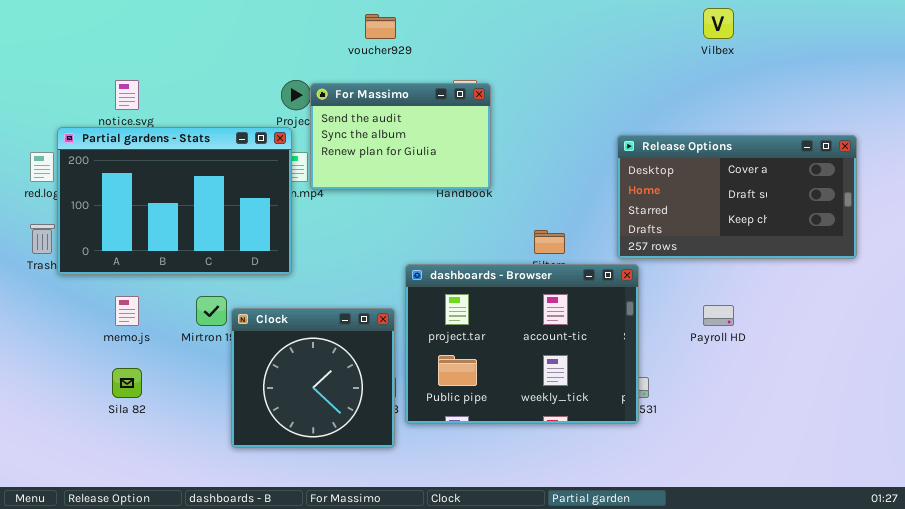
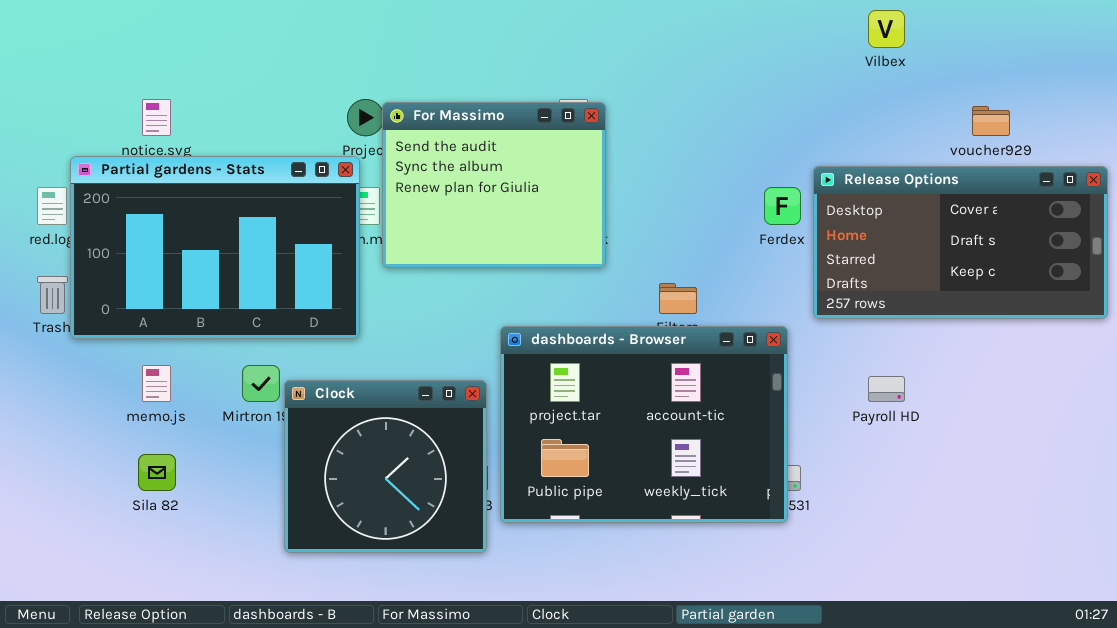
voucher929: [365,14,396,39] -> [972,106,1010,136], moved
For Massimo: [310,83,491,190] -> [382,102,606,268], resized
Release Options: [617,135,857,259] -> [813,166,1108,319], moved

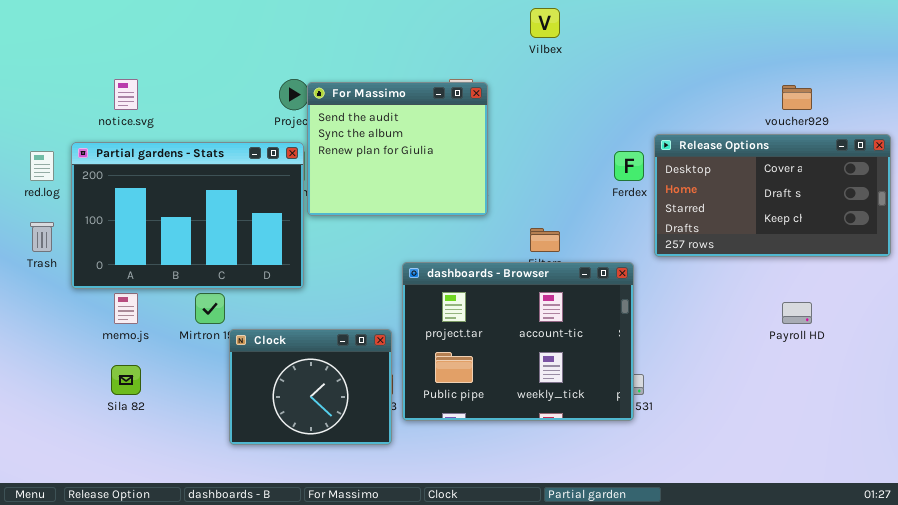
Vilbex: [868,10,905,48] -> [530,8,560,38], moved
Partial gardens - Stats: [70,156,360,339] -> [71,142,304,289], moved
Payroll HD: [868,376,905,402] -> [782,302,812,324], moved
Clock: [284,380,487,553] -> [229,329,392,445], resized

